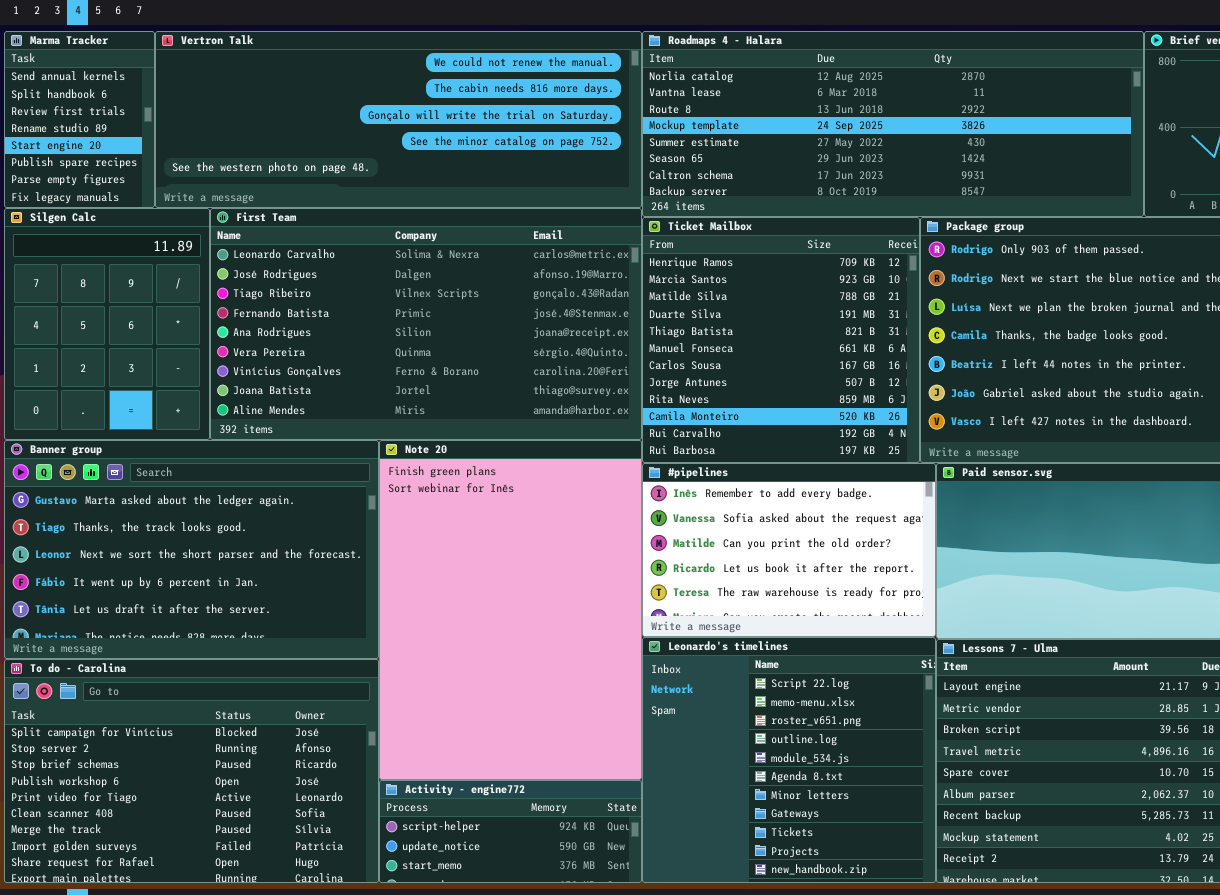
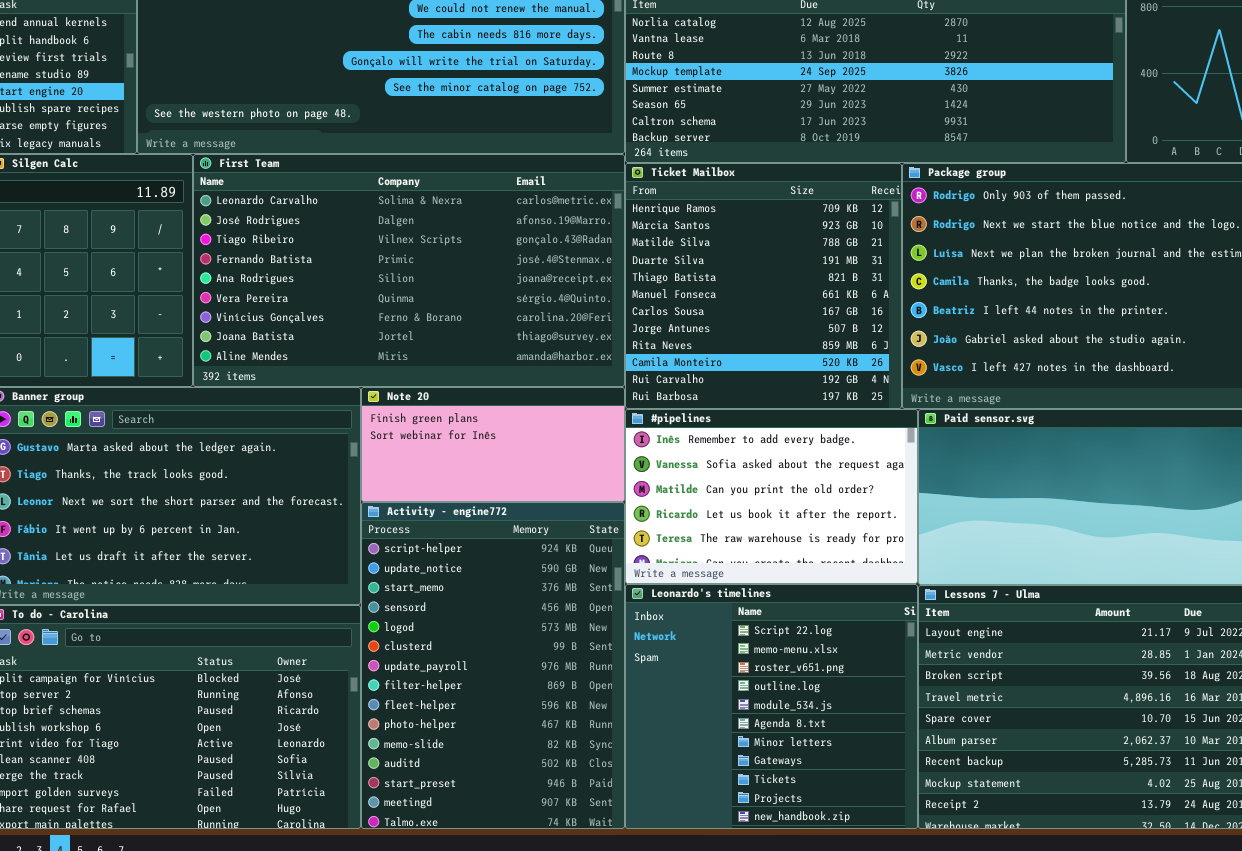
Note 20: [379,440,642,780] -> [361,387,625,502], resized
Activity - engine772: [379,780,642,883] -> [361,502,625,829], resized

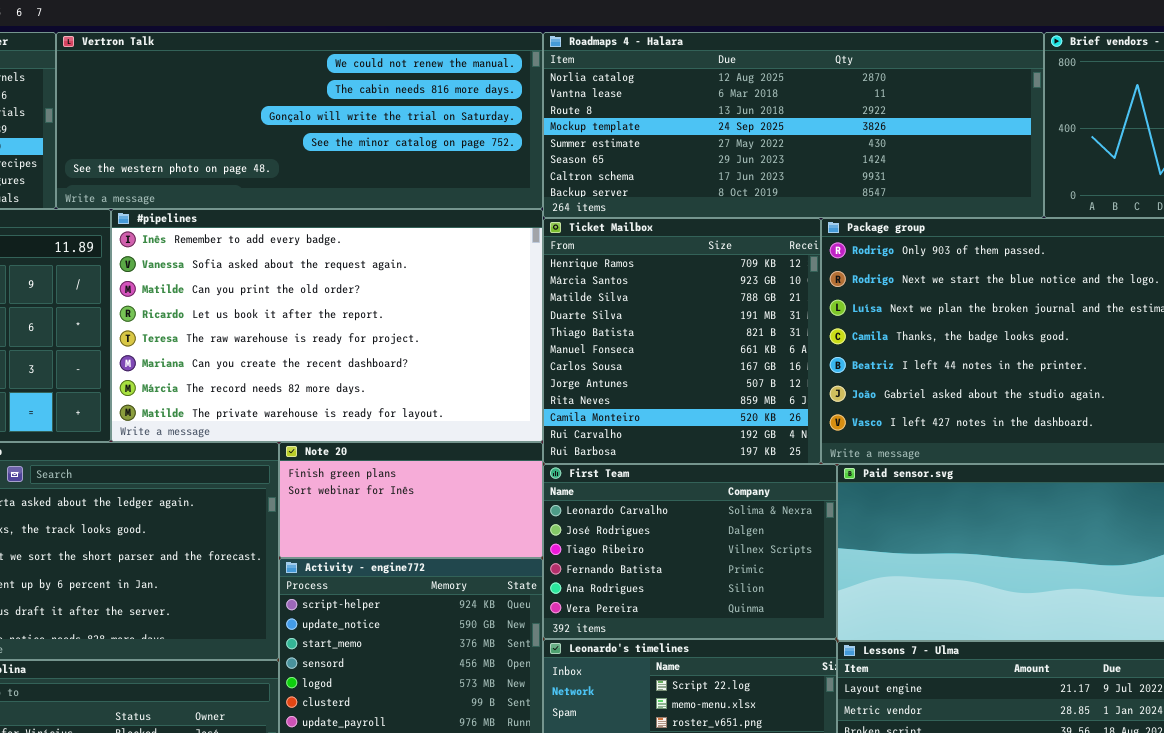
First Team: [193,154,625,387] -> [543,464,837,639], moved, resized
#pipelines: [625,409,918,584] -> [111,209,543,442], moved, resized

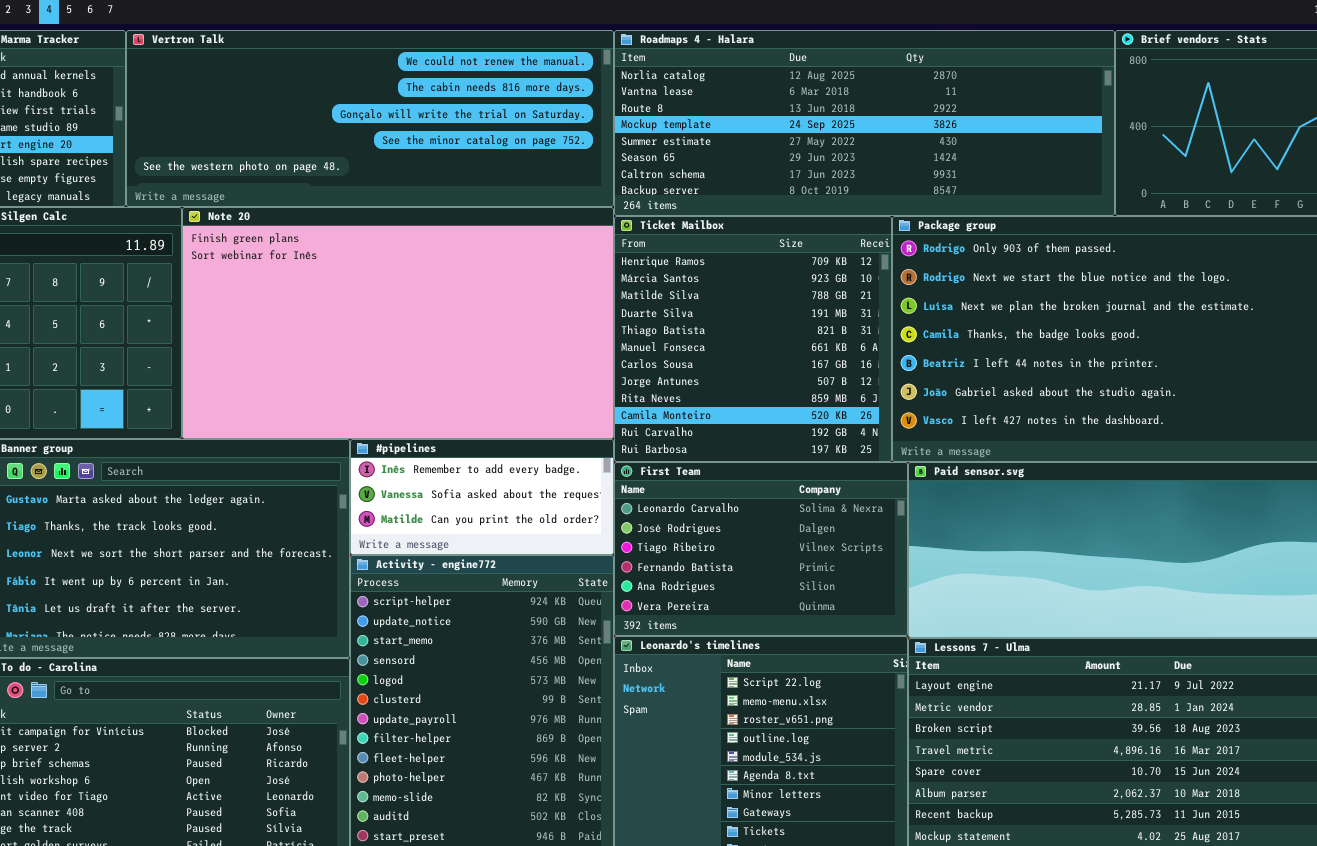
#pipelines: [111,209,543,442] -> [350,439,614,555], moved, resized
Note 20: [279,442,543,558] -> [182,207,614,439], moved, resized

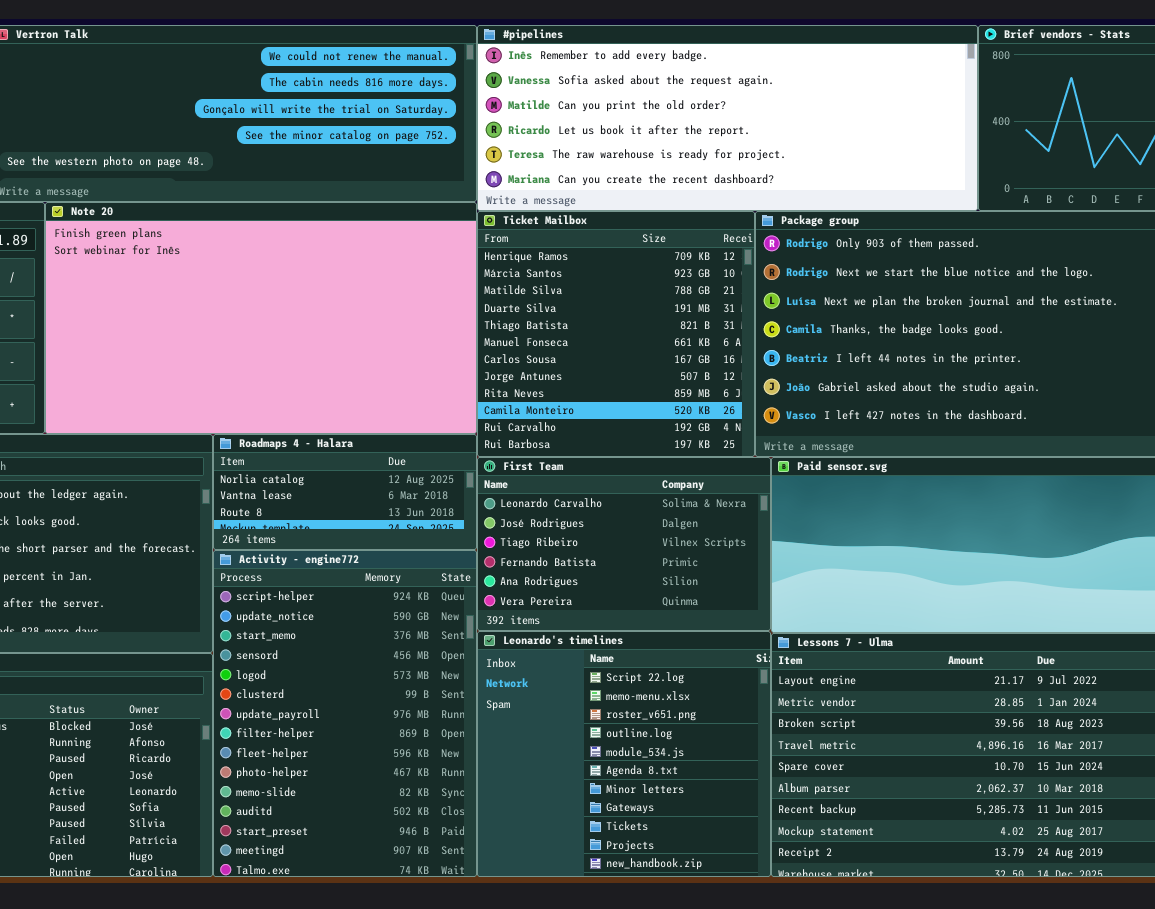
Roadmaps 4 - Halara: [614,30,1115,216] -> [213,434,477,550], moved, resized
#pipelines: [350,439,614,555] -> [477,25,978,211], moved, resized

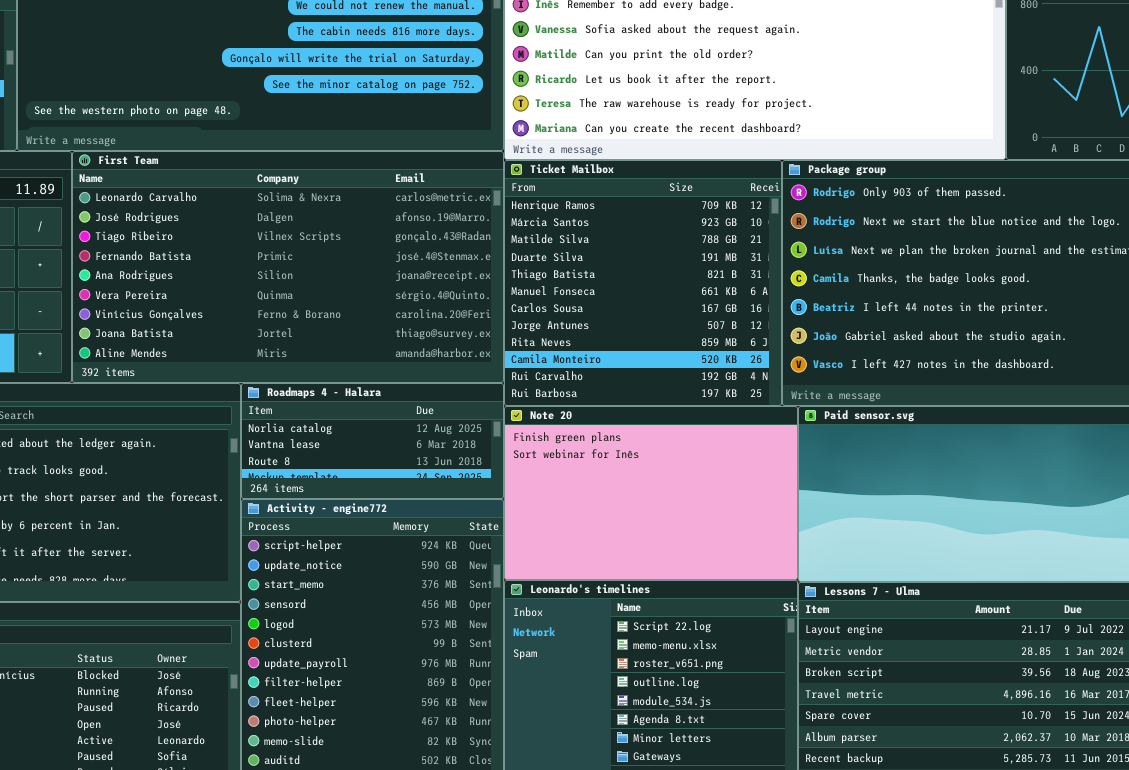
Note 20: [45,202,477,434] -> [504,406,798,580], moved, resized
First Team: [477,457,771,631] -> [72,151,504,383], moved, resized

